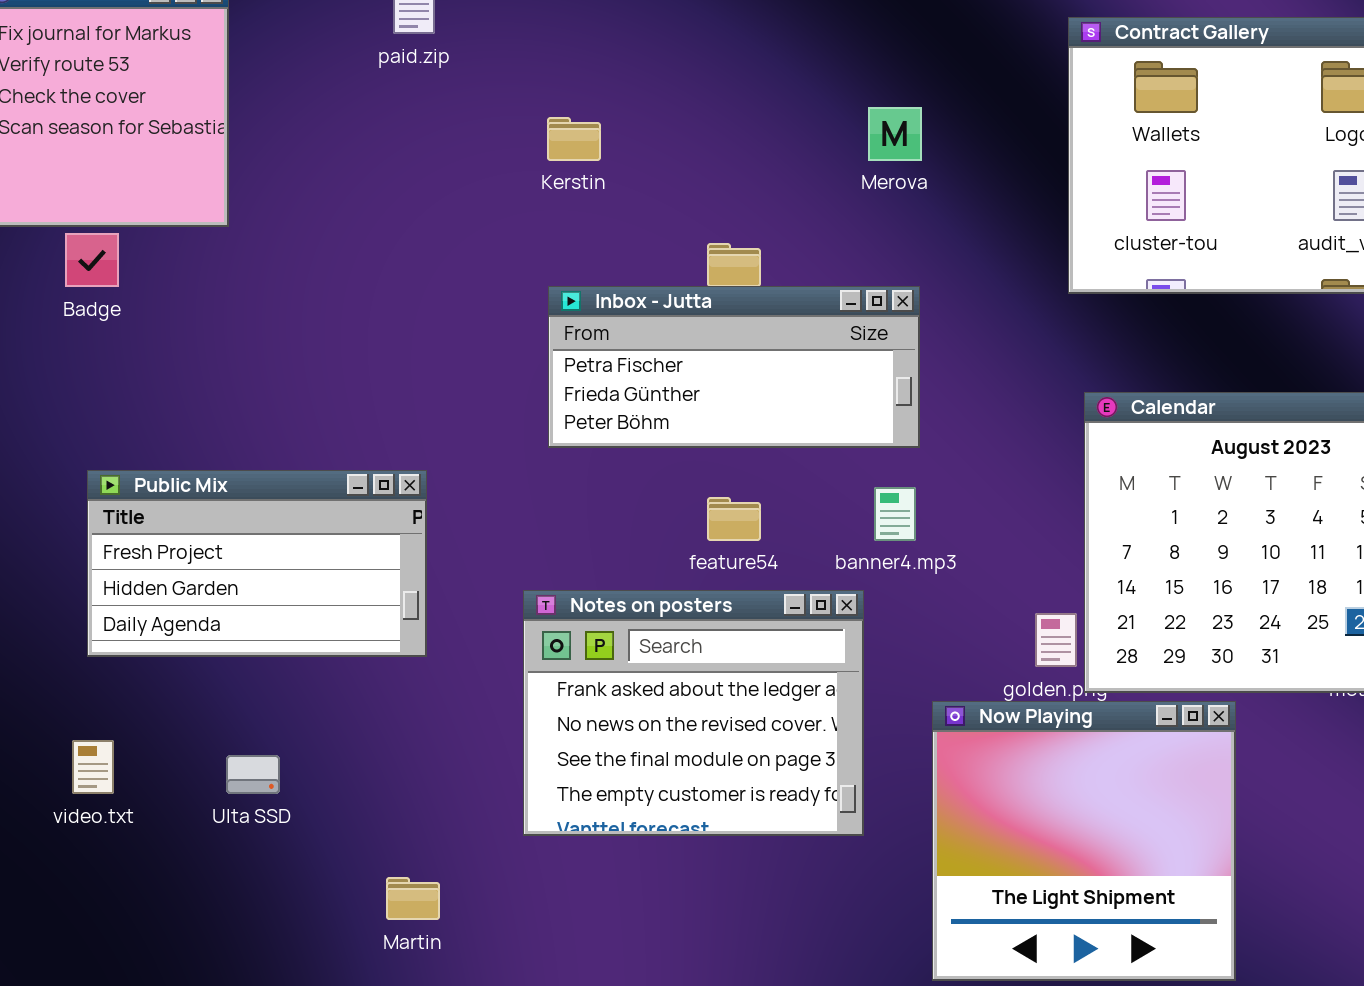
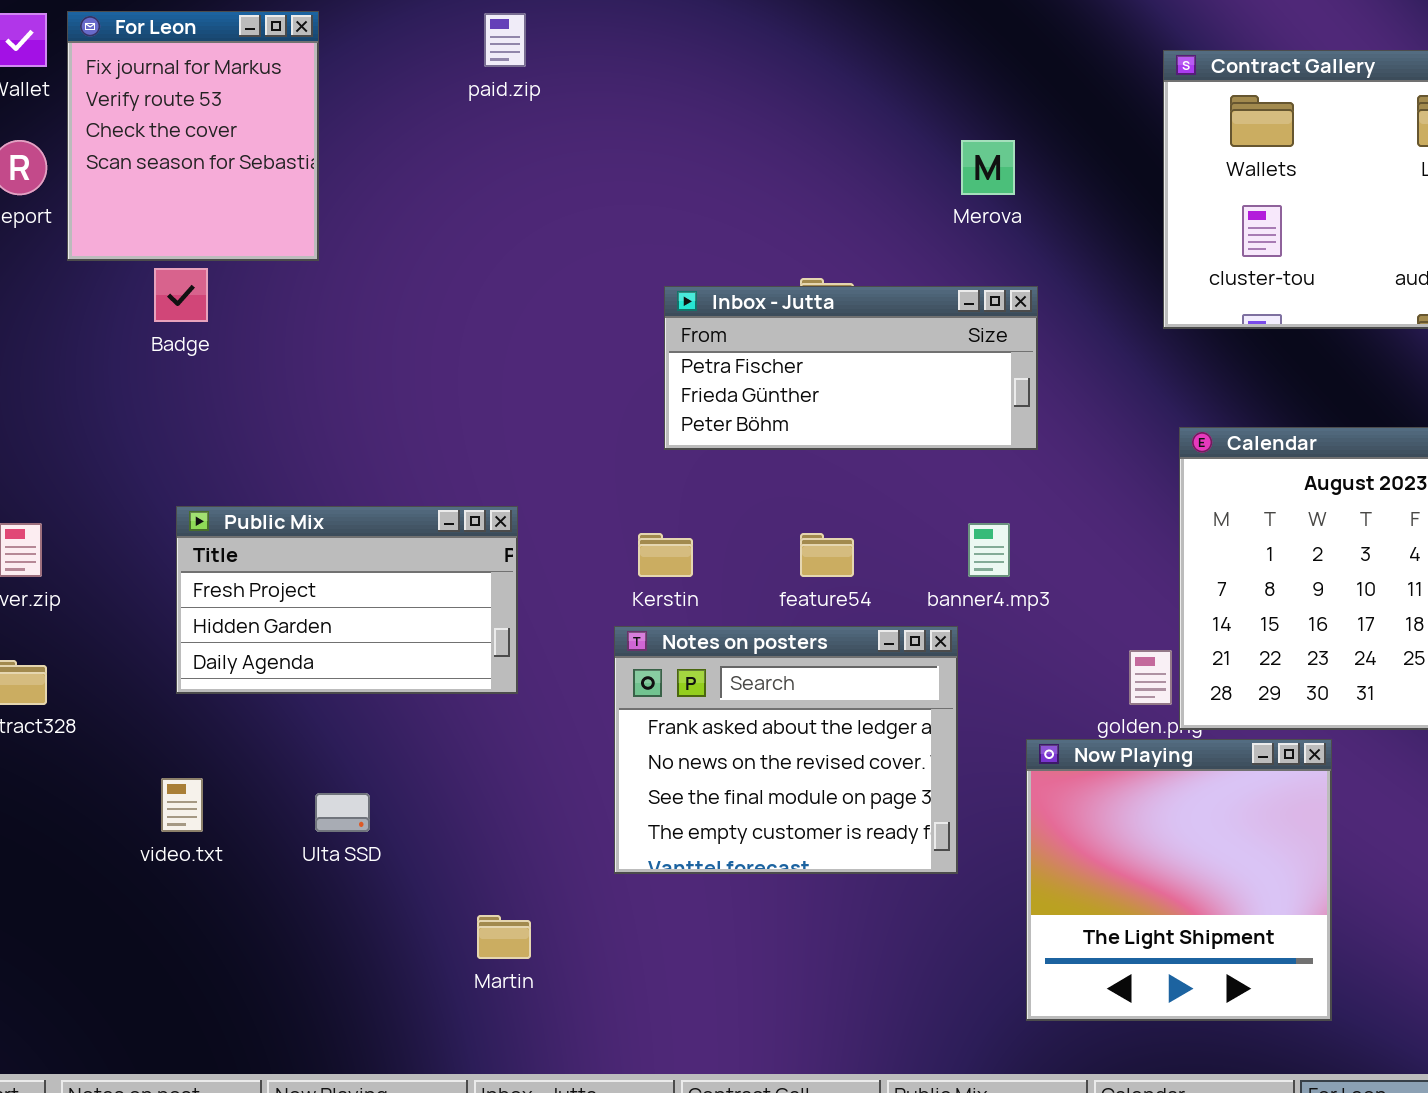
Kerstin: [547,117,601,161] -> [638,533,693,577], moved
Inbox - Jutta: [548,286,920,448] -> [664,286,1038,450], moved

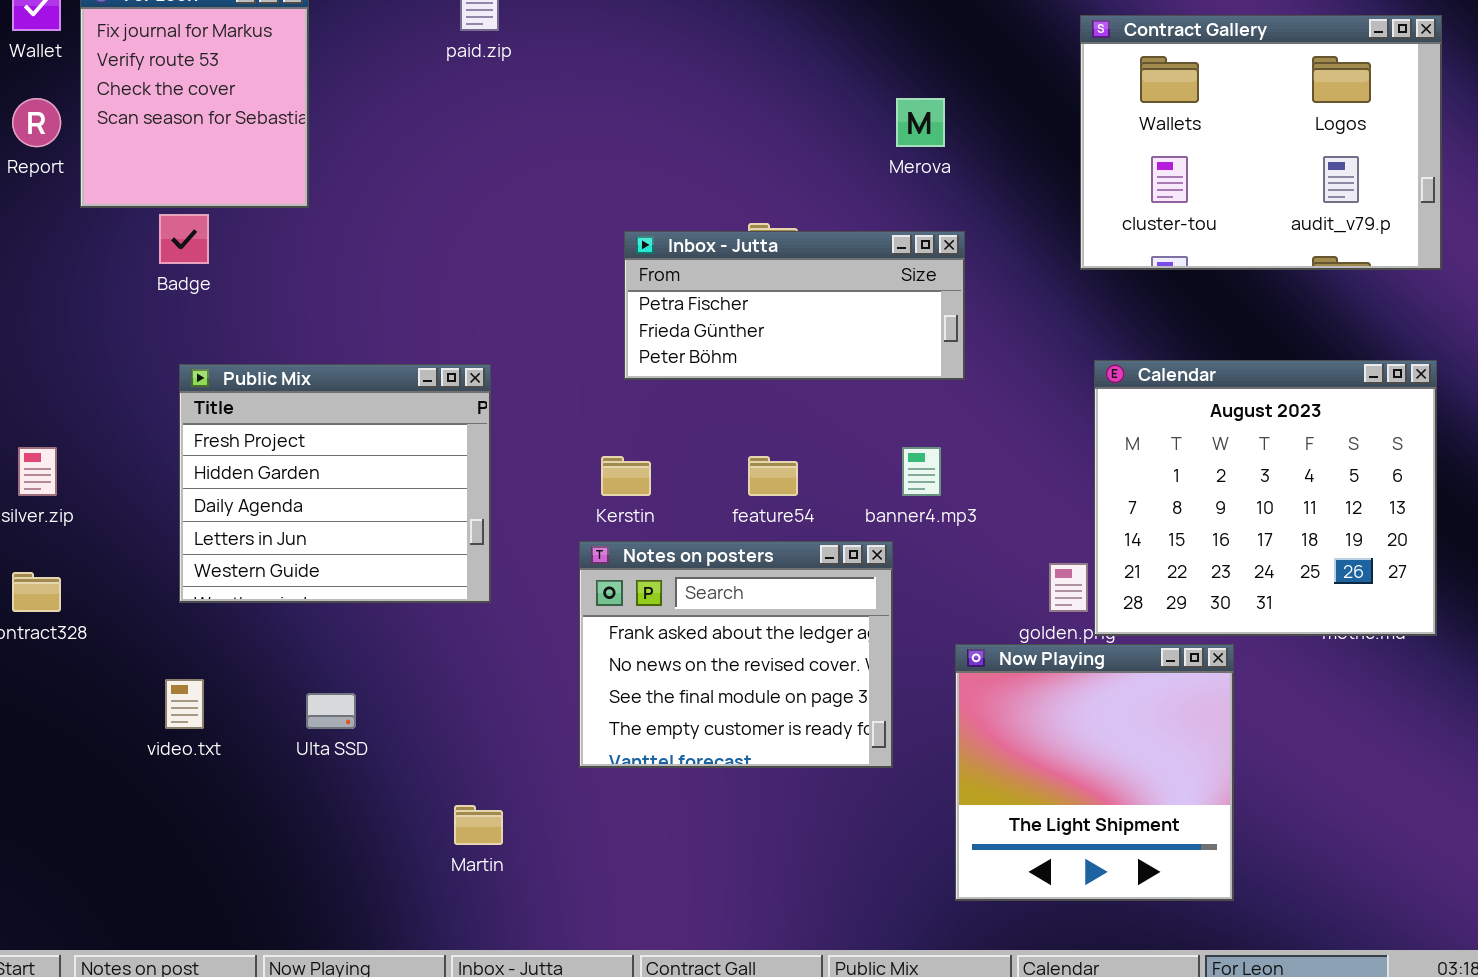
Public Mix: [176,506,518,694] -> [179,364,491,603], resized

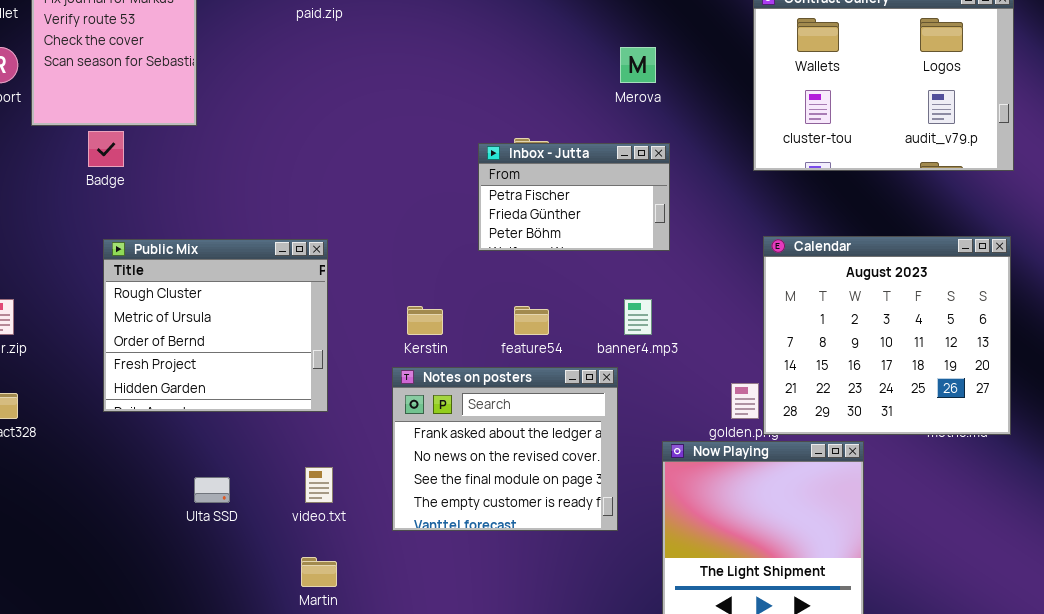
Inbox - Jutta: [624,231,965,380] -> [478,143,670,251], resized
Public Mix: [179,364,491,603] -> [103,239,328,412], scrolled up 3 rows
video.txt: [165,679,204,729] -> [305,467,333,503], moved

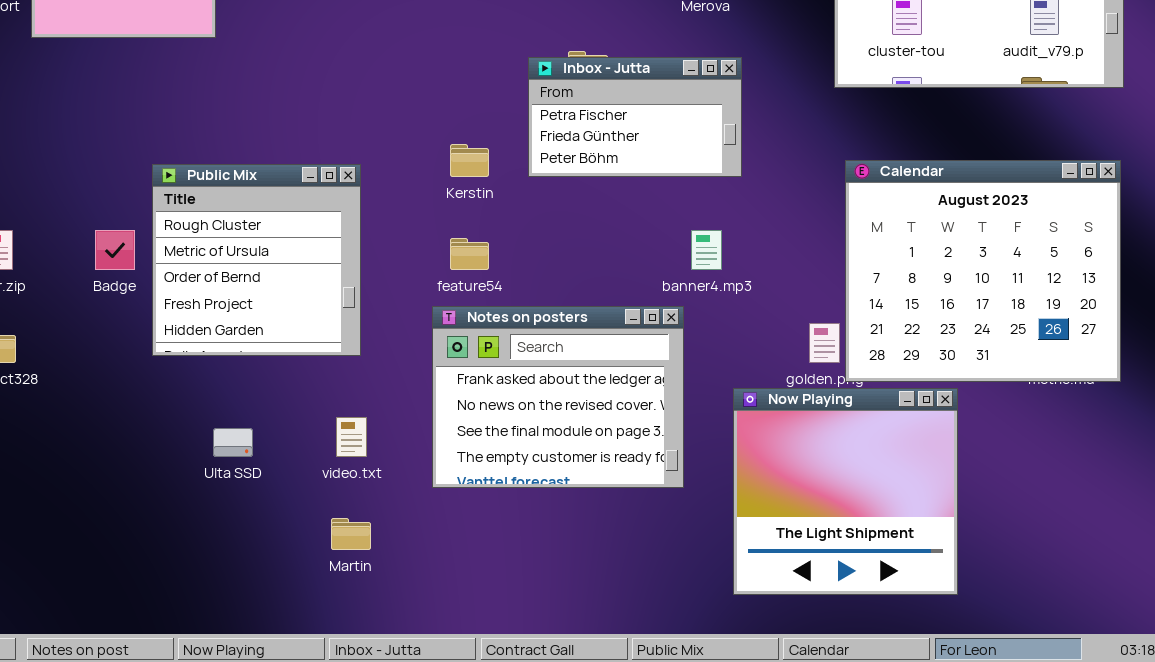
Badge: [88,131,124,167] -> [95,230,135,270], moved
Public Mix: [103,239,328,412] -> [152,164,361,356], resized
Kerstin: [407,306,443,335] -> [450,144,489,177], moved
feature54: [514,306,549,335] -> [450,238,489,270], moved

